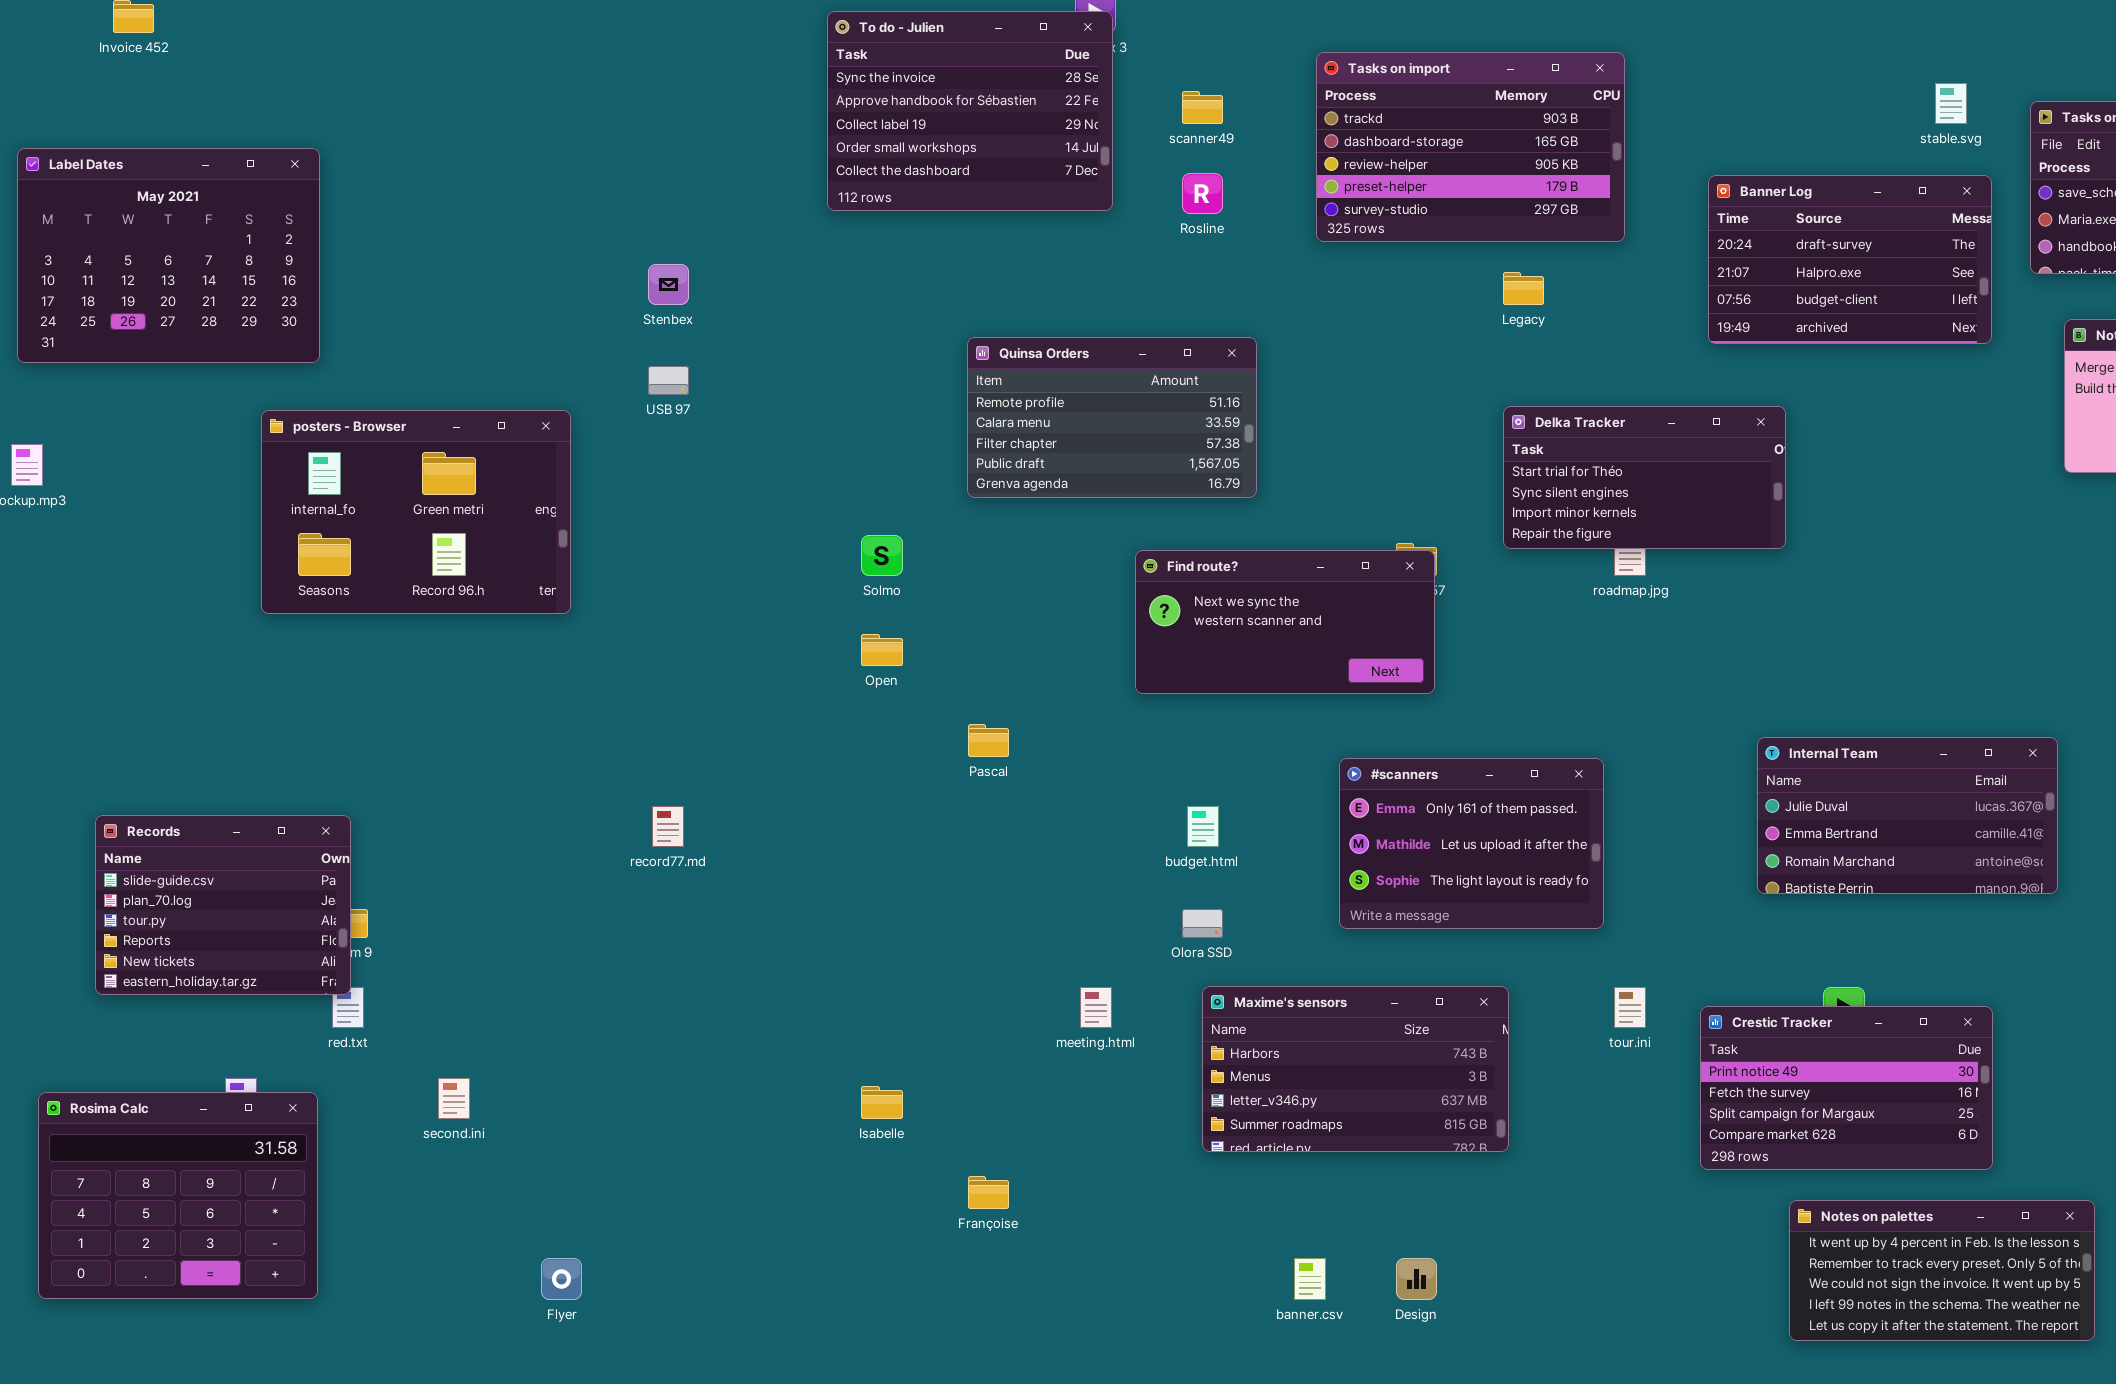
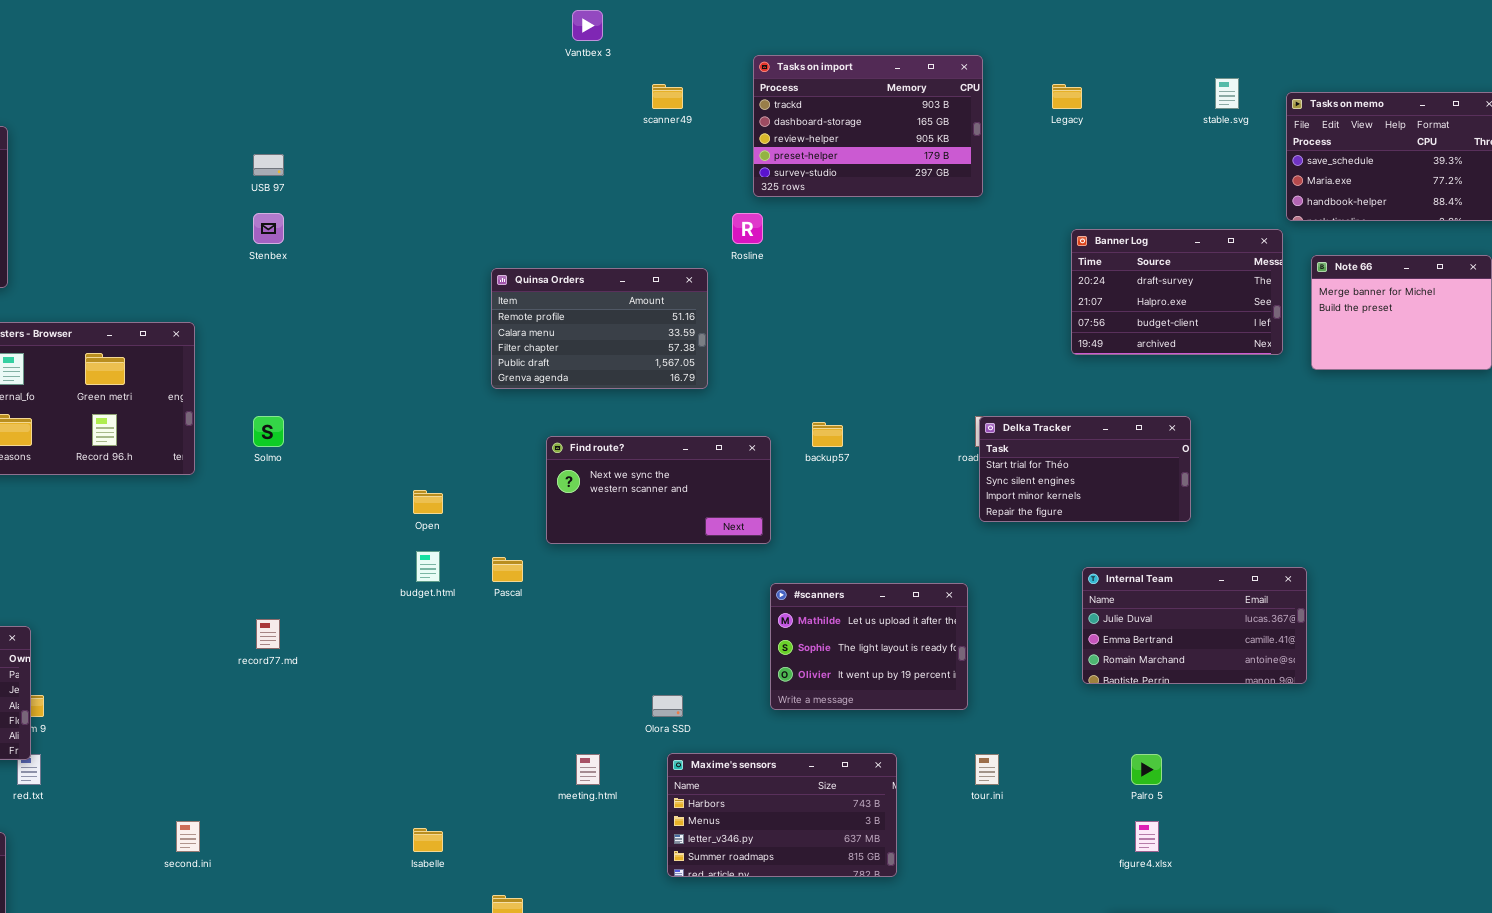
To do - Julien: [827,11,1113,211] -> none, closed
Rosline: [1182,173,1223,214] -> [732,213,763,244], moved
Banner Log: [1708,175,1992,344] -> [1071,229,1283,355], moved
Legacy: [1503,272,1544,305] -> [1052,84,1082,109], moved
USB 97: [648,366,689,395] -> [253,154,284,176], moved
Delka Tracker: [1503,406,1786,549] -> [979,416,1191,522], moved
Solmo: [861,535,903,576] -> [253,416,284,447], moved
Find route?: [1135,550,1435,694] -> [546,436,771,544], moved
#scanners: [1339,758,1604,929] -> [770,583,968,710], scrolled down 1 row
budget.html: [1187,806,1219,847] -> [416,551,440,582], moved
Crestic Tracker: [1700,1006,1993,1170] -> none, closed
second.ini: [438,1078,470,1119] -> [176,821,200,852], moved

